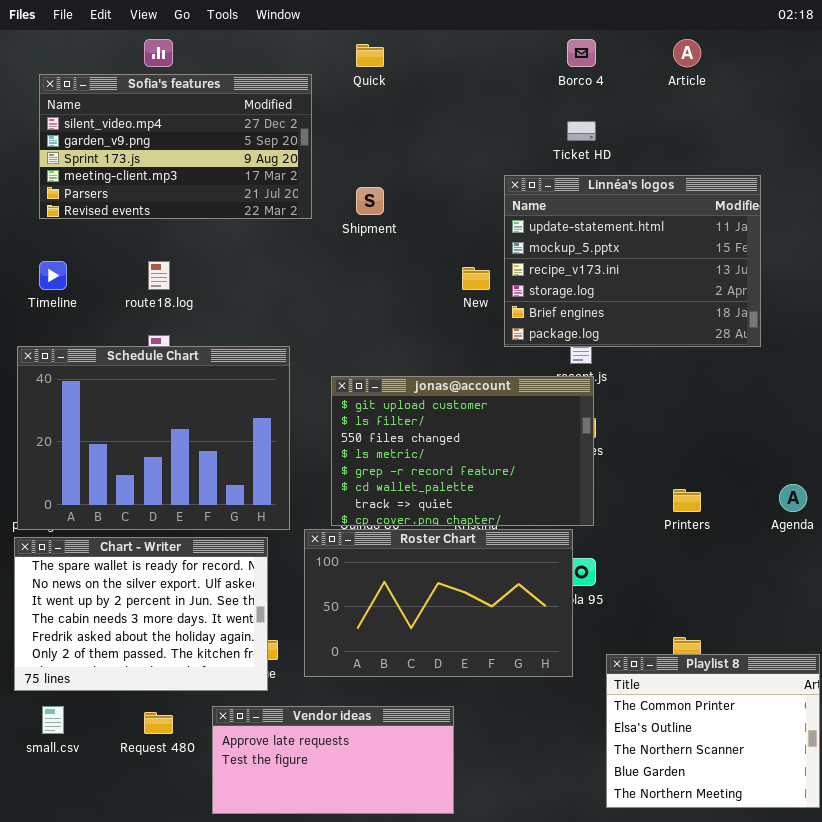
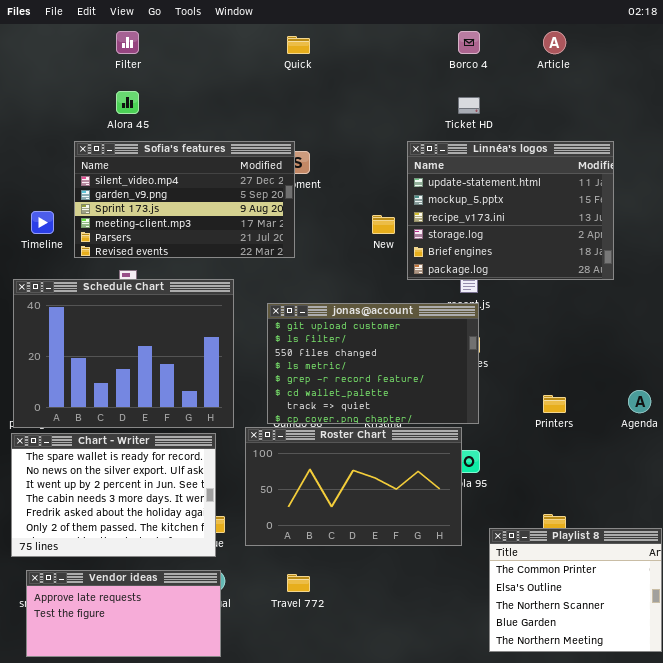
Sofia's features: [39,74,312,219] -> [74,141,295,258], moved
Vendor ideas: [212,706,454,814] -> [26,570,221,657], moved

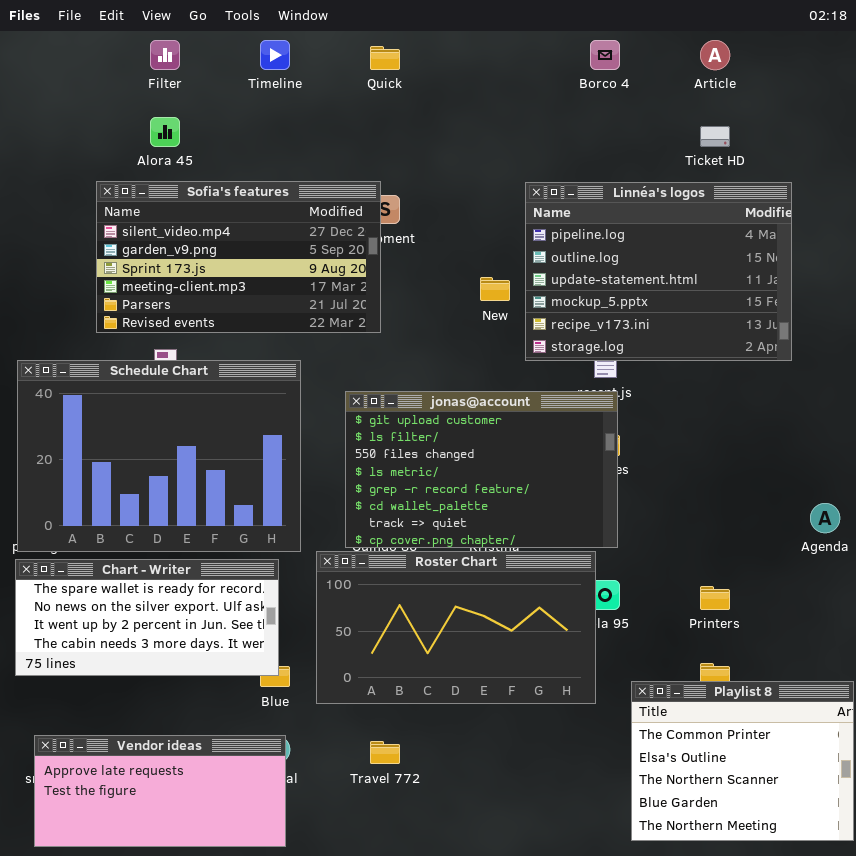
Ticket HD: [458,97,480,114] -> [700,126,730,147], moved
Linnéa's logos: [407,141,614,280] -> [525,182,792,361], scrolled up 2 rows
Timeline: [31,211,54,234] -> [260,40,290,70], moved
Printers: [543,395,566,413] -> [700,586,730,610], moved
Chart - Writer: [11,433,216,557] -> [15,559,279,676], resized

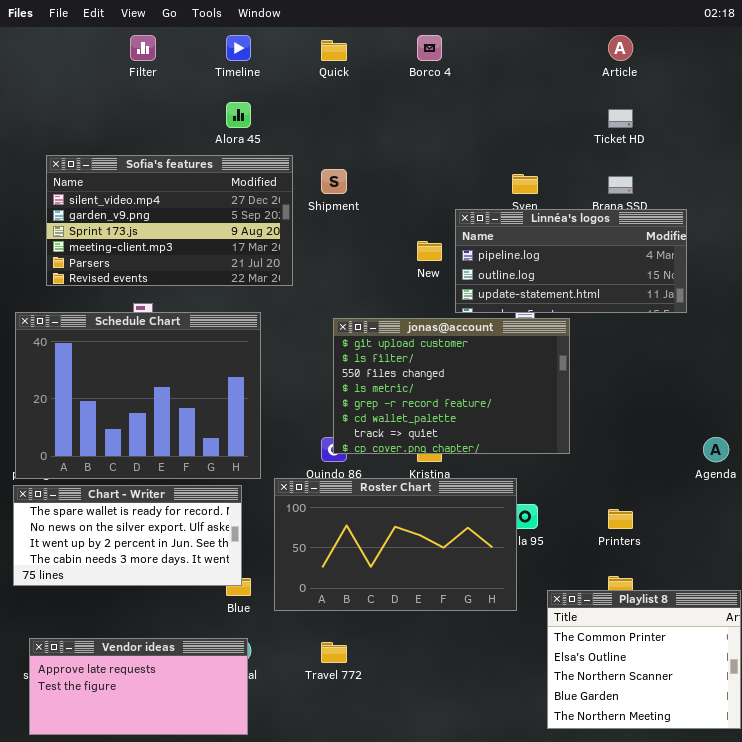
Borco 4: [590,40,620,70] -> [417,35,442,61], moved
Alora 45: [150,117,180,147] -> [226,102,251,128], moved
Sofia's features: [96,181,381,333] -> [46,155,293,286], moved
Linnéa's logos: [525,182,792,361] -> [455,209,687,313], resized
jonas@account: [345,391,618,548] -> [333,318,570,454], moved

